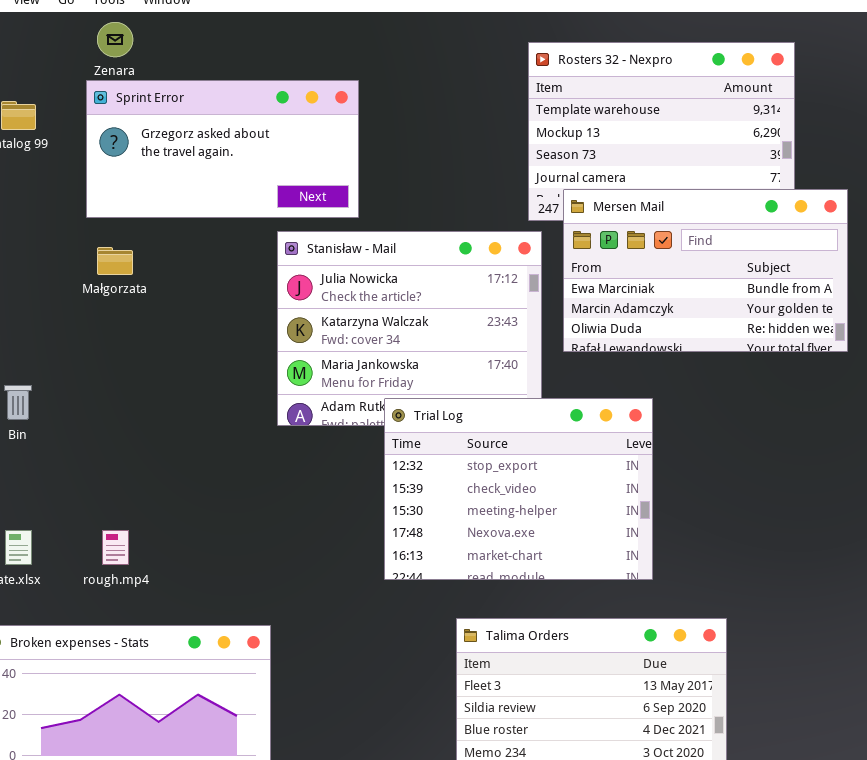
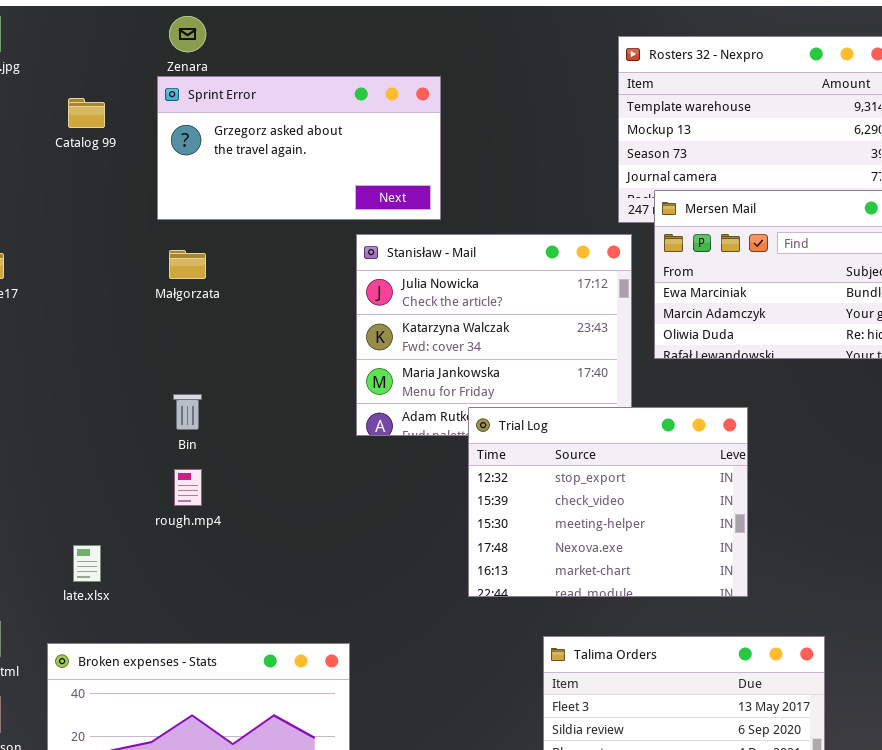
Bin: [4,385,32,420] -> [173,394,202,430], moved
rough.mp4: [102,530,129,565] -> [174,469,202,506], moved

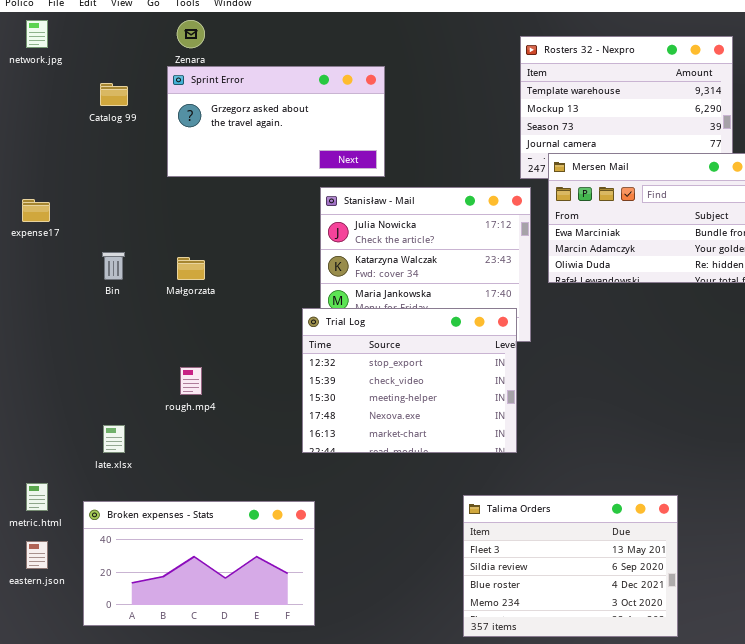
Małgorzata: [169,250,206,279] -> [177,257,205,280], moved
Bin: [173,394,202,430] -> [102,252,125,280], moved
Trial Log: [468,407,748,597] -> [302,308,517,453], moved

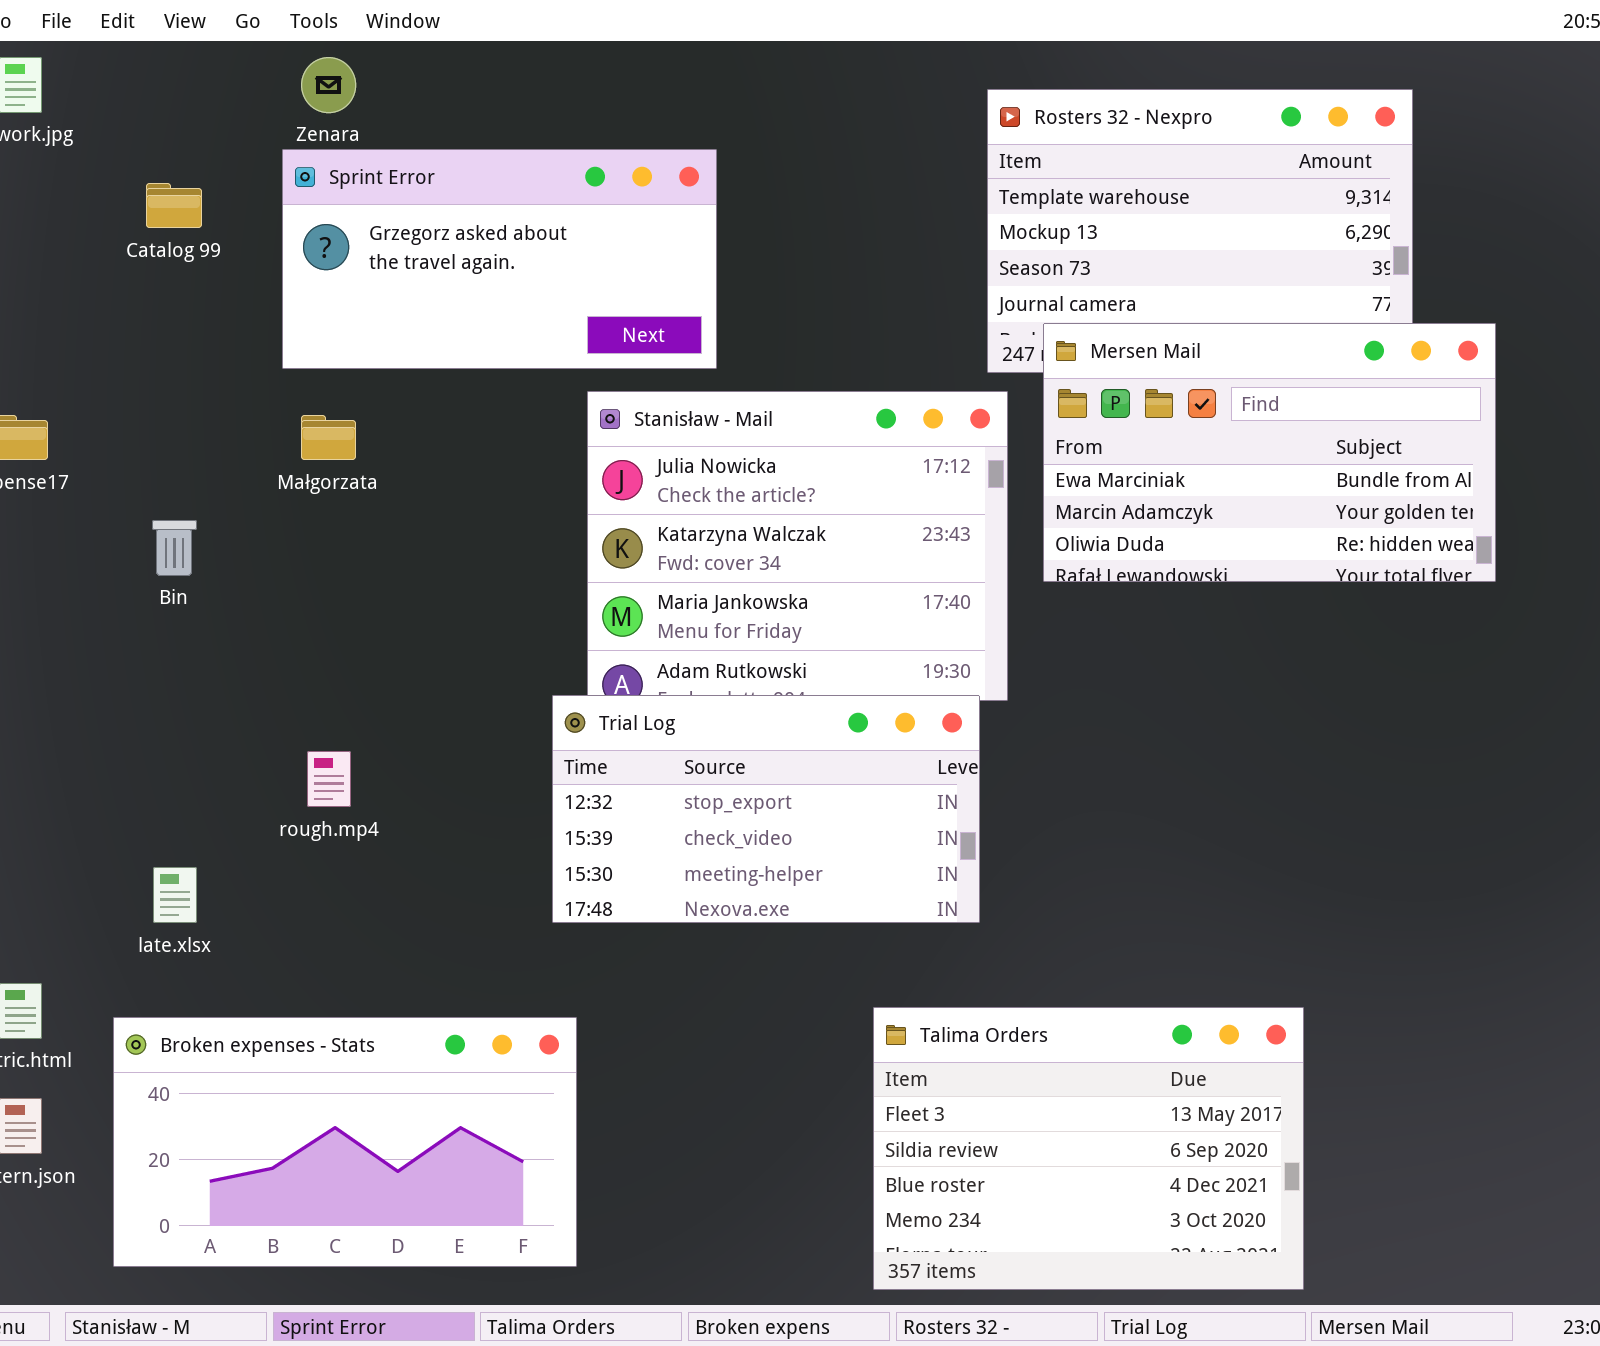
Małgorzata: [177,257,205,280] -> [301,415,356,460], moved
Trial Log: [302,308,517,453] -> [552,695,980,923], resized

